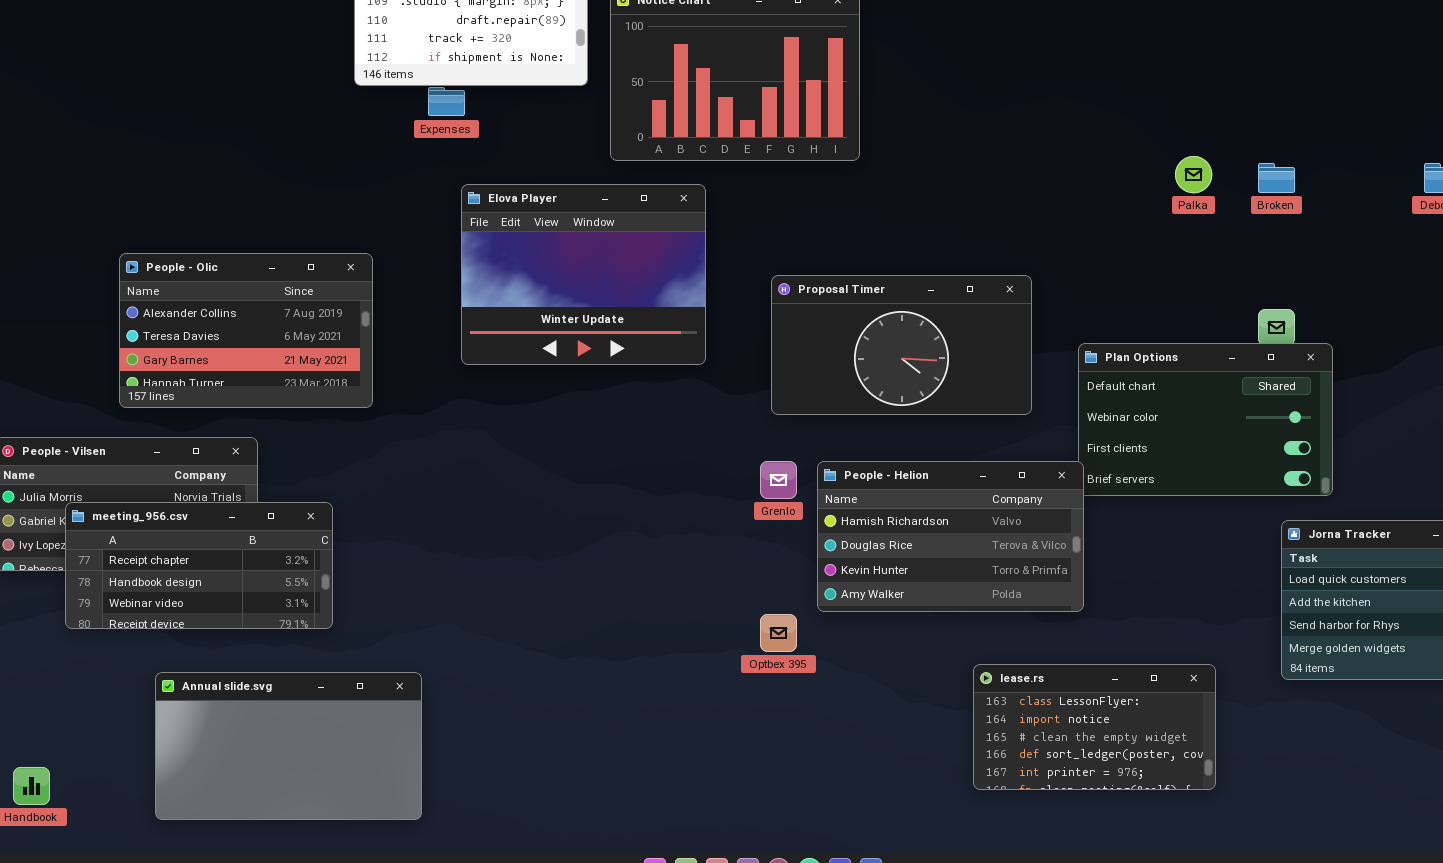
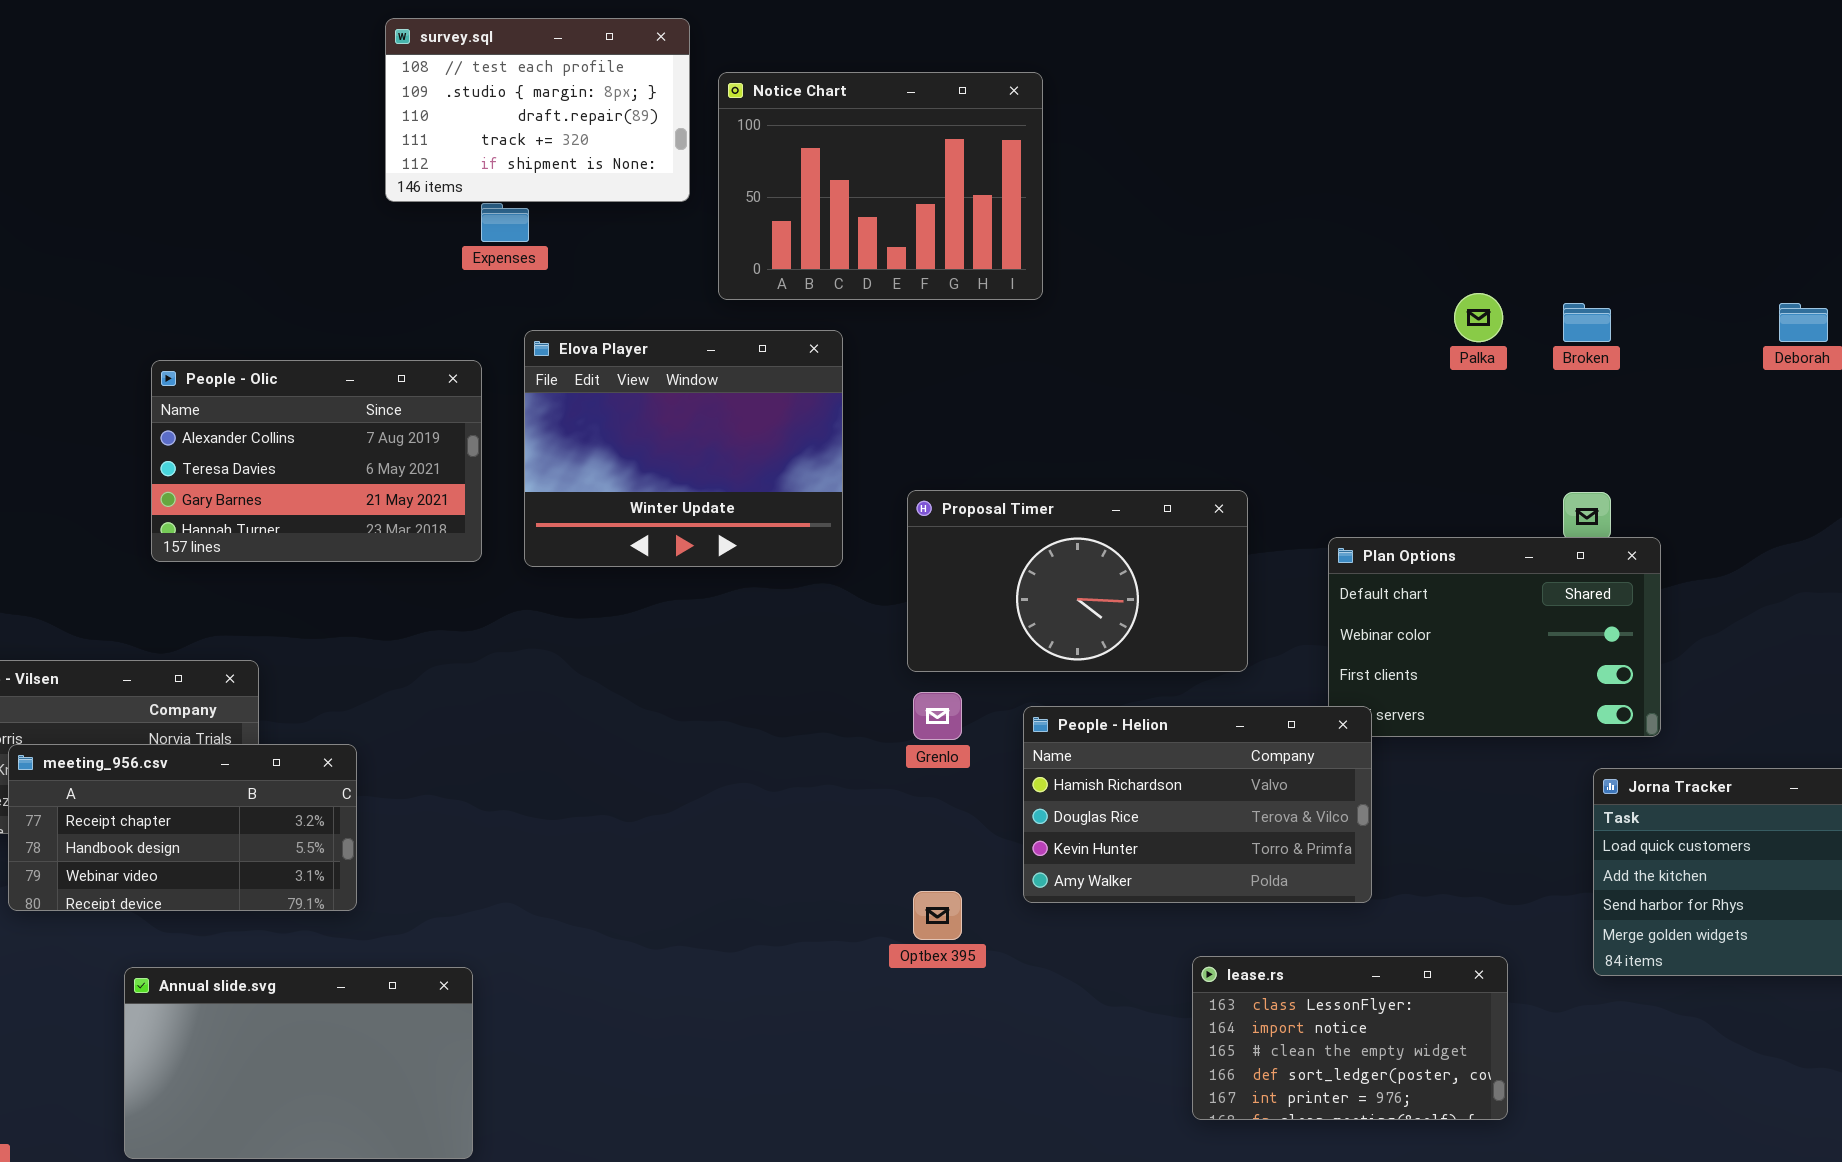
People - Olic: [119,253,373,408] -> [151,360,482,562], moved
Proposal Timer: [771,275,1032,415] -> [907,490,1248,672], moved
People - Helion: [817,461,1084,612] -> [1023,706,1372,903], moved

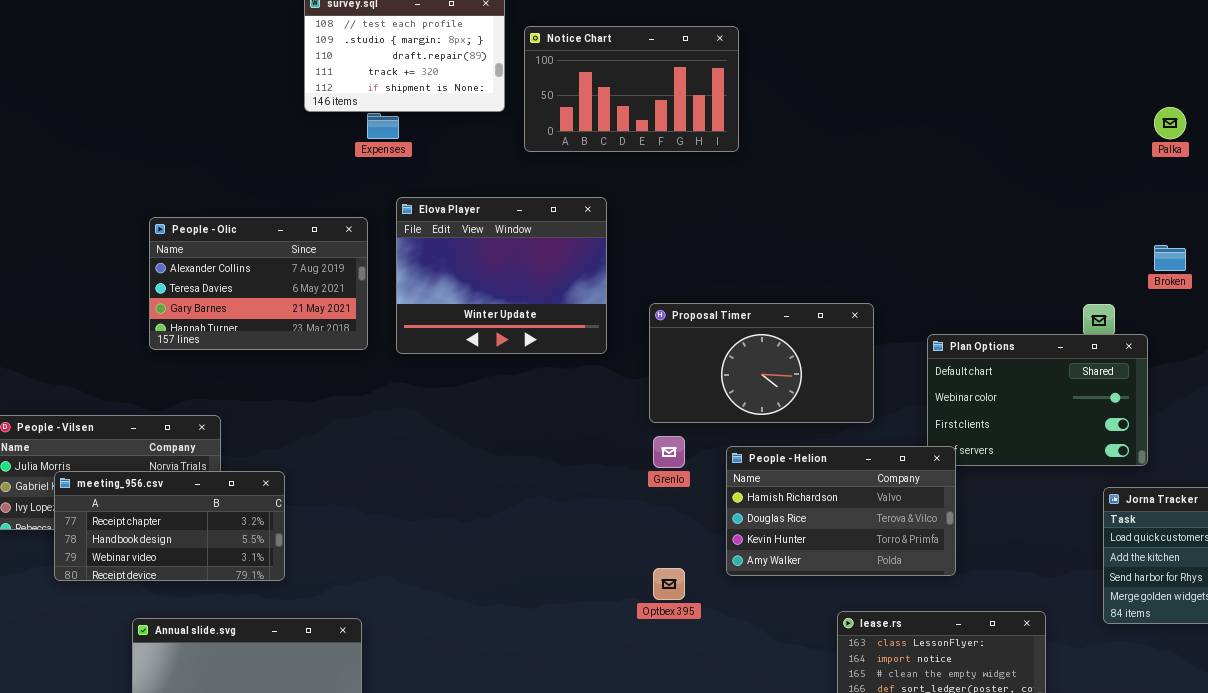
Notice Chart: [718,72,1043,300] -> [524,26,739,152], resized
Palka: [1454,293,1503,342] -> [1154,107,1186,139], moved
Broken: [1563,303,1611,342] -> [1154,245,1186,271], moved

